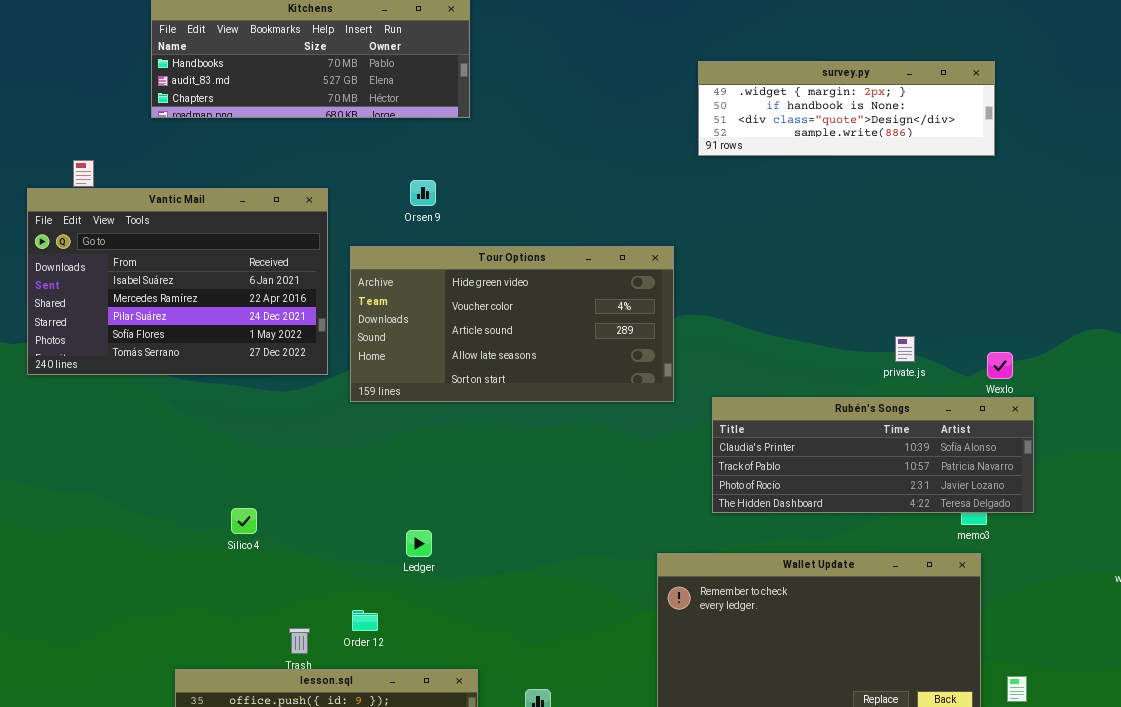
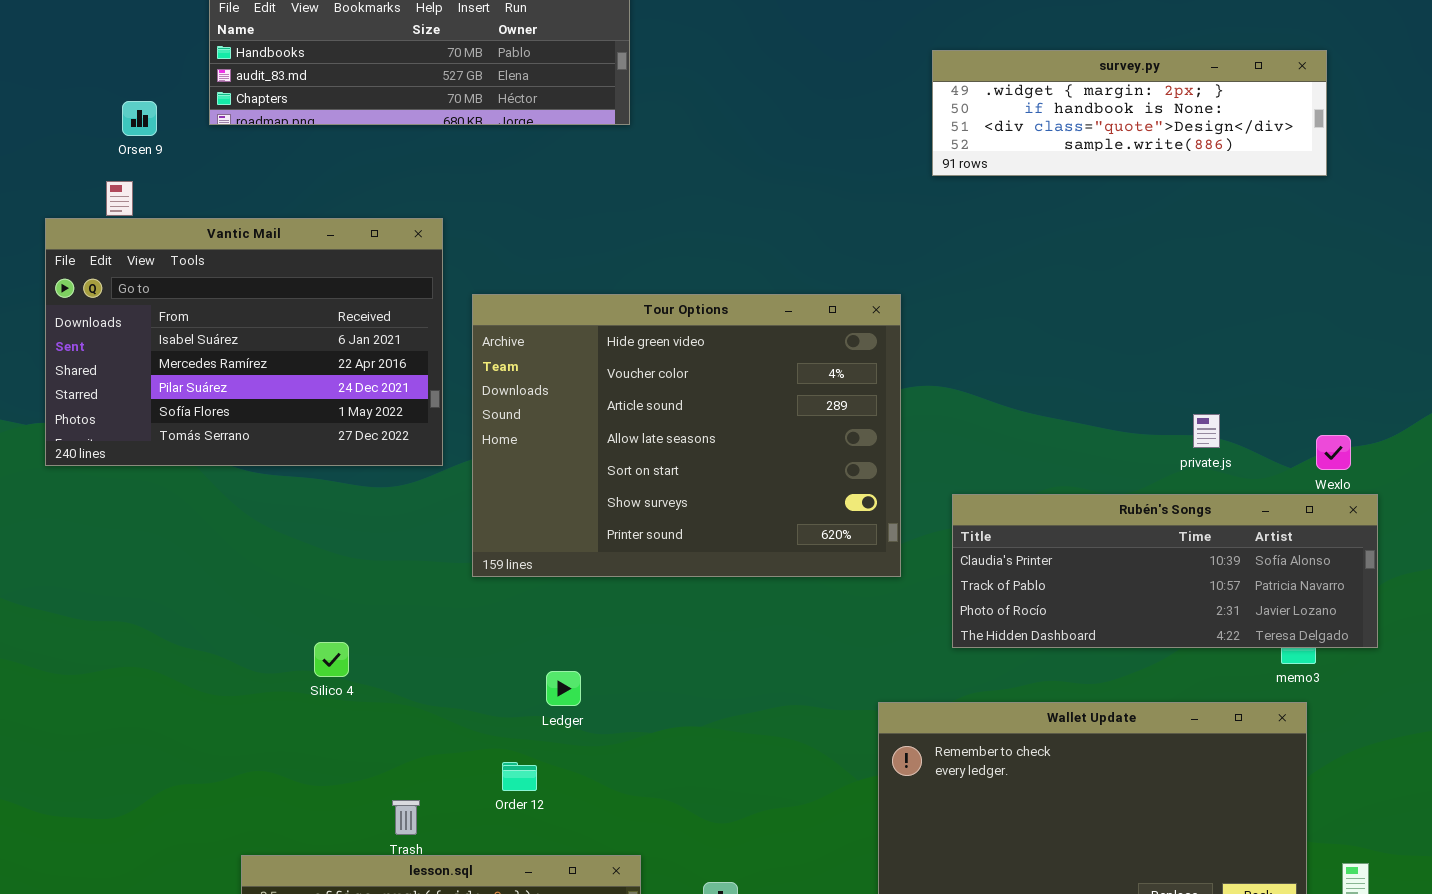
Orsen 9: [410,180,436,206] -> [122,101,157,136], moved
Tour Options: [350,246,674,402] -> [472,294,901,577], resized
Order 12: [352,610,378,631] -> [502,762,537,791], moved

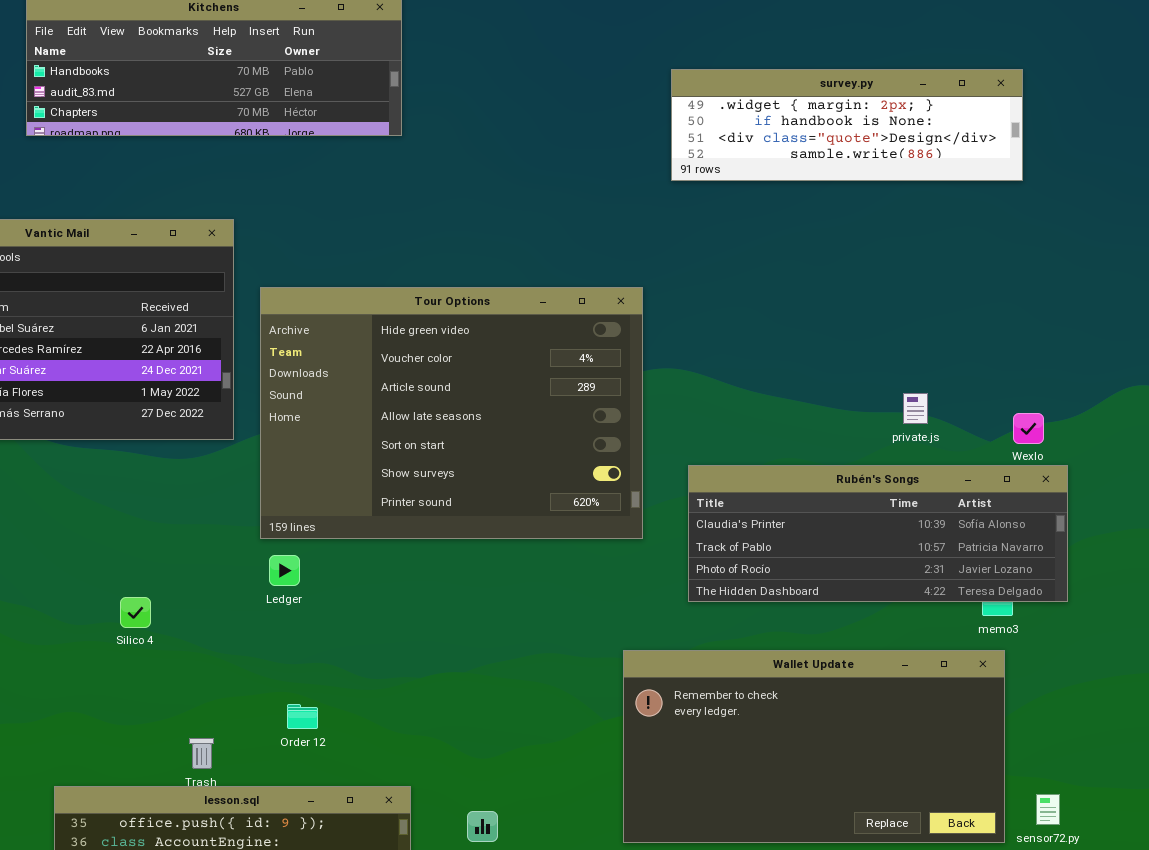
Ledger: [546,671,581,706] -> [269,555,300,586], moved

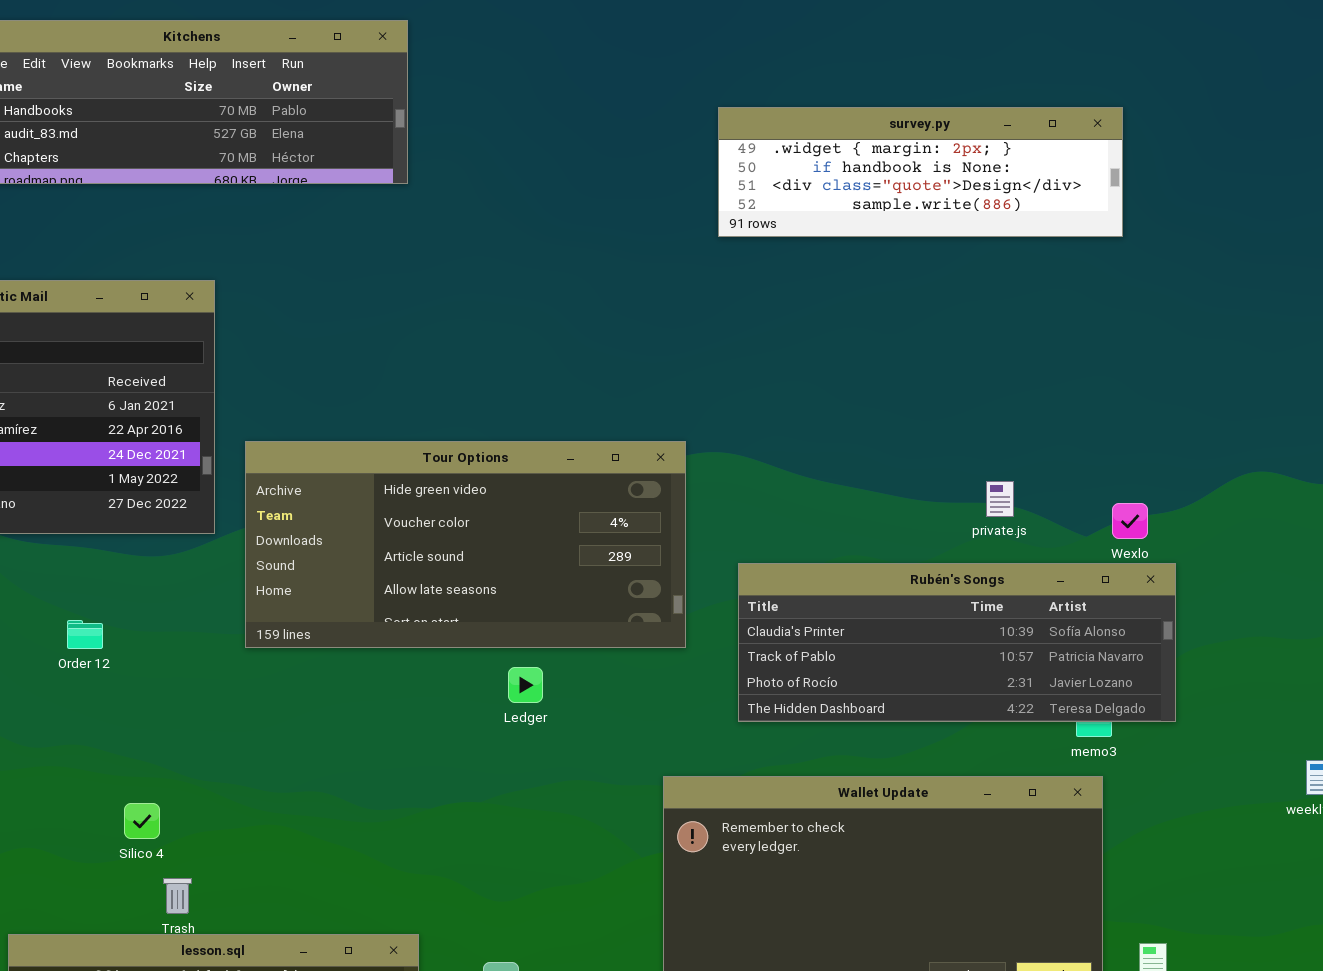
Tour Options: [260,287,643,539] -> [245,441,686,648], resized
Ledger: [269,555,300,586] -> [508,667,543,703], moved
Silico 4: [120,597,151,628] -> [124,803,160,839], moved
Order 12: [287,704,318,729] -> [67,620,103,649], moved

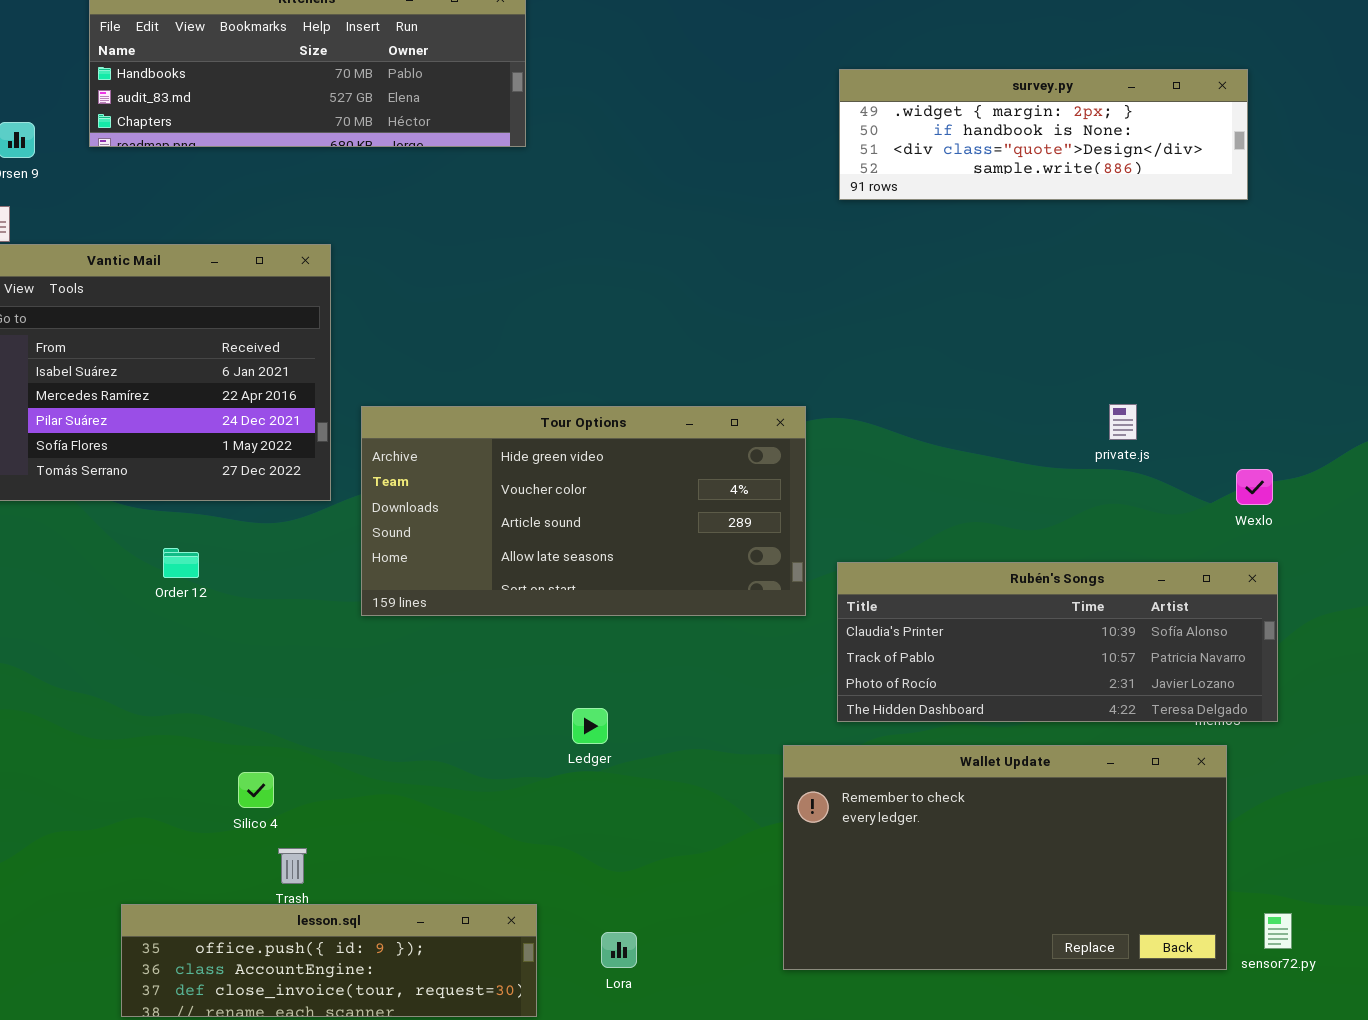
private.js: [986,481,1014,517] -> [1109,404,1137,440], moved
Rubén's Songs: [738,563,1176,722] -> [837,562,1278,722], moved
Order 12: [67,620,103,649] -> [163,548,199,578], moved
Ledger: [508,667,543,703] -> [572,708,608,744], moved

